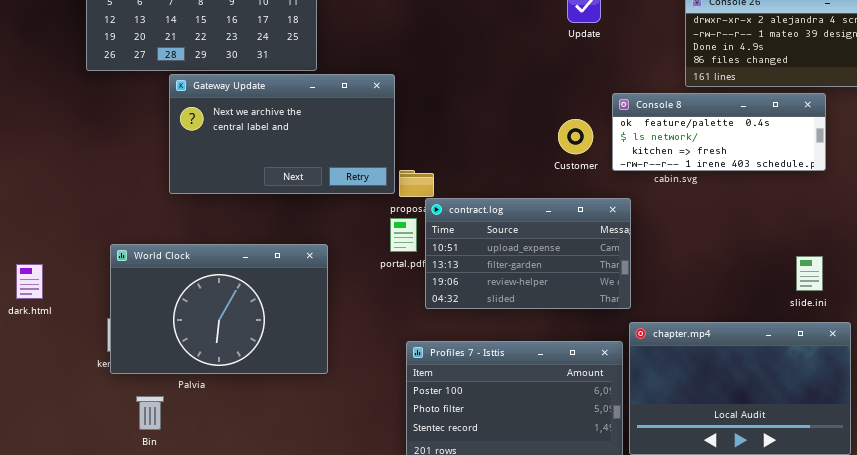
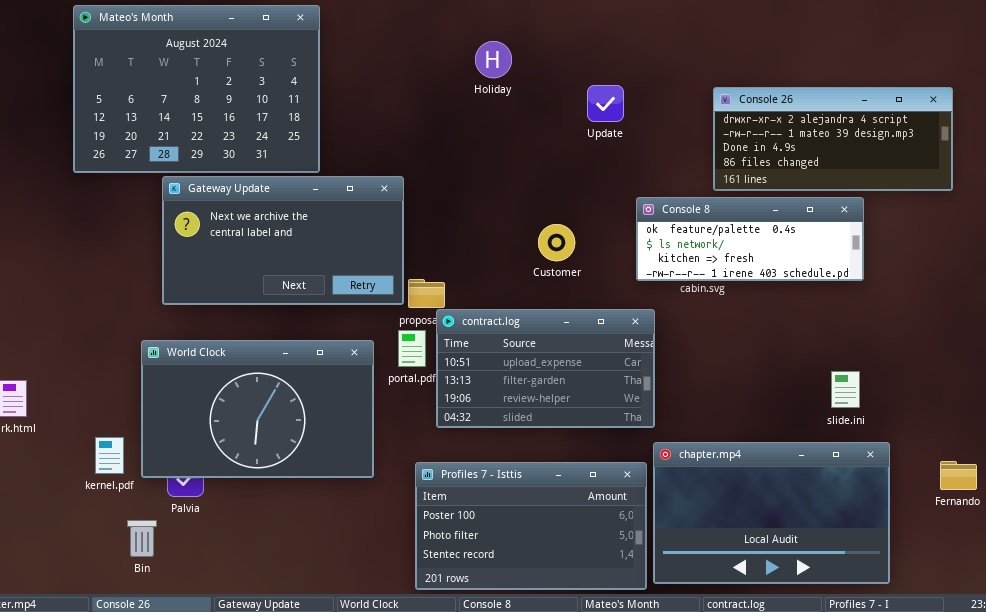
Customer: [558,119,593,154] -> [538,224,575,261], moved
World Clock: [110,244,328,374] -> [141,340,374,478], moved

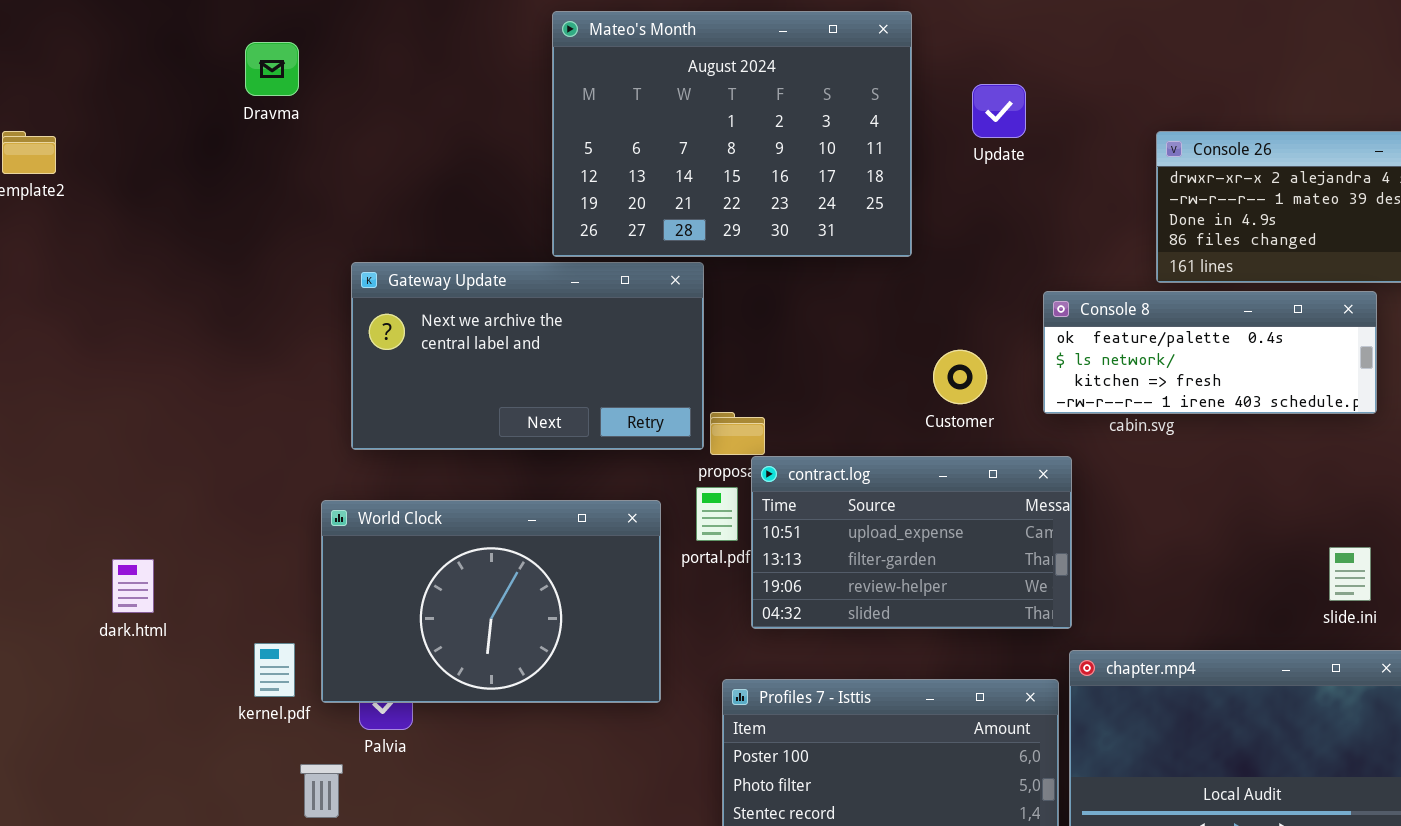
Mateo's Month: [73,5,320,173] -> [552,11,912,257], moved
Update: [587,85,624,122] -> [972,84,1026,138], moved
Customer: [538,224,575,261] -> [933,350,987,404], moved

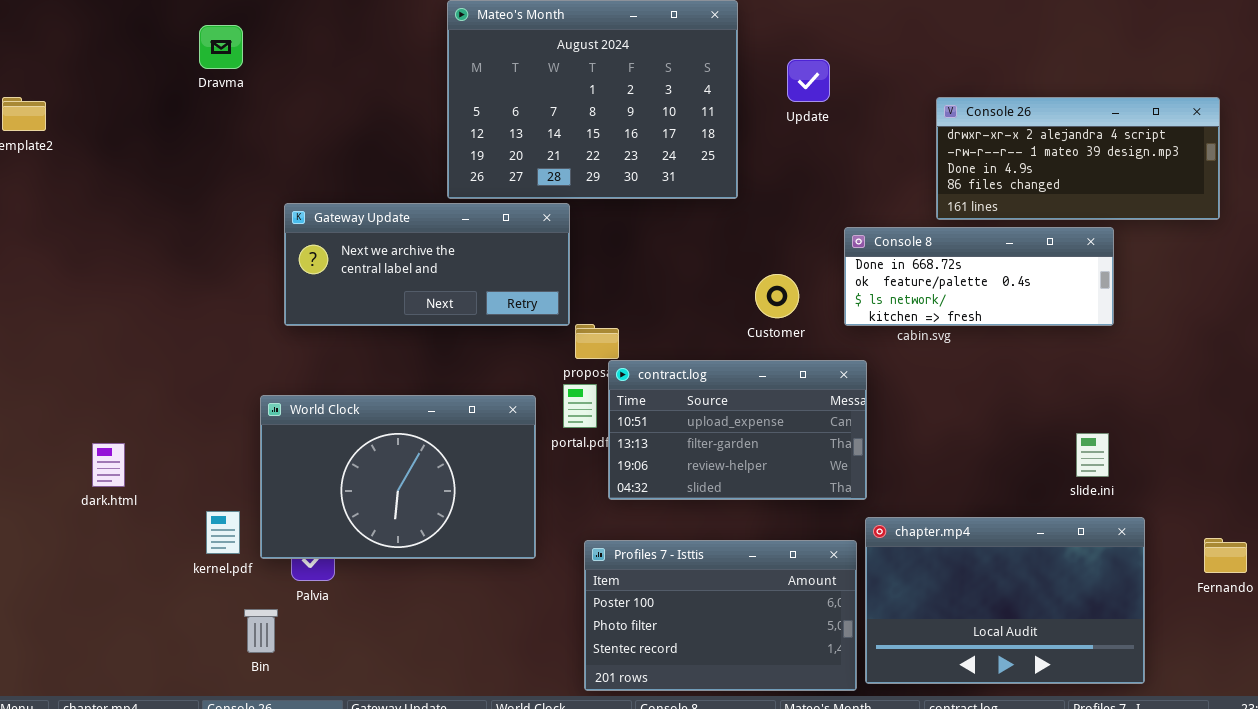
Gateway Update: [351,262,704,450] -> [284,203,570,326], resized
Console 8: [1043,291,1377,414] -> [844,227,1114,326], scrolled up 1 row

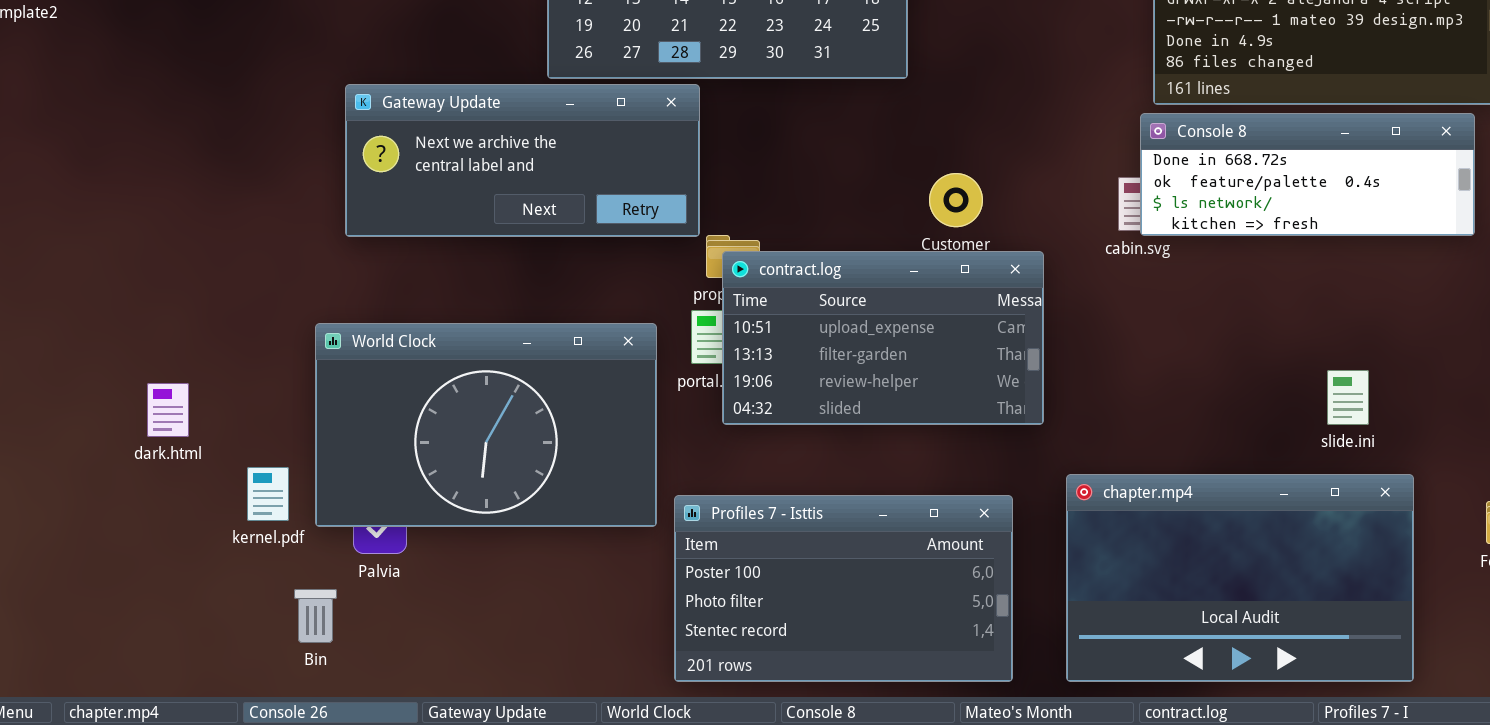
Console 8: [844,227,1114,326] -> [1140,113,1475,236], moved
contract.log: [608,360,867,500] -> [722,251,1044,425], moved
dark.html: [92,443,125,487] -> [147,383,189,437], moved
Profiles 7 - Isttis: [584,540,857,691] -> [674,495,1013,682], moved

